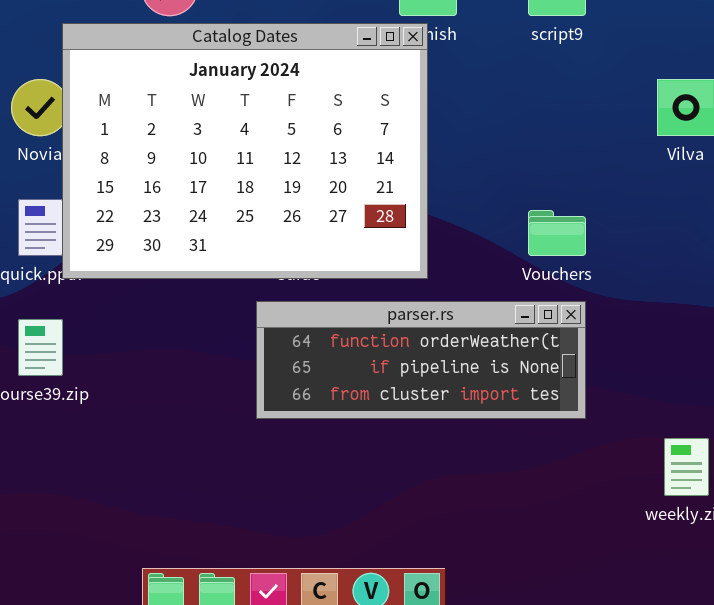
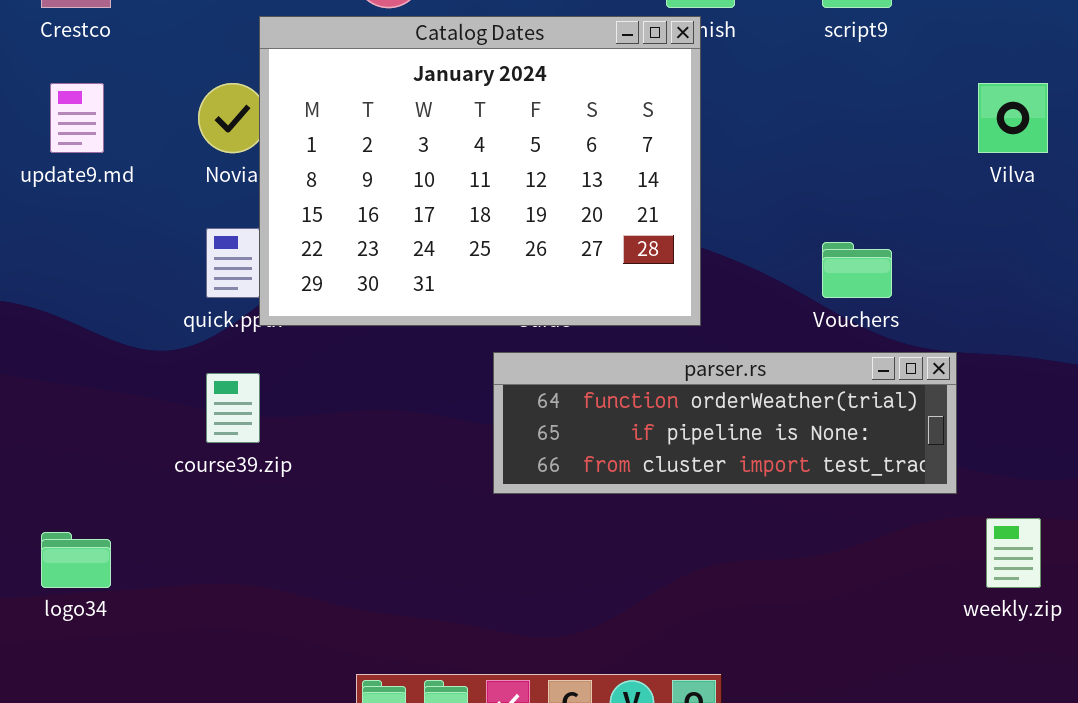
parser.rs: [256,301,586,419] -> [493,352,957,494], resized

